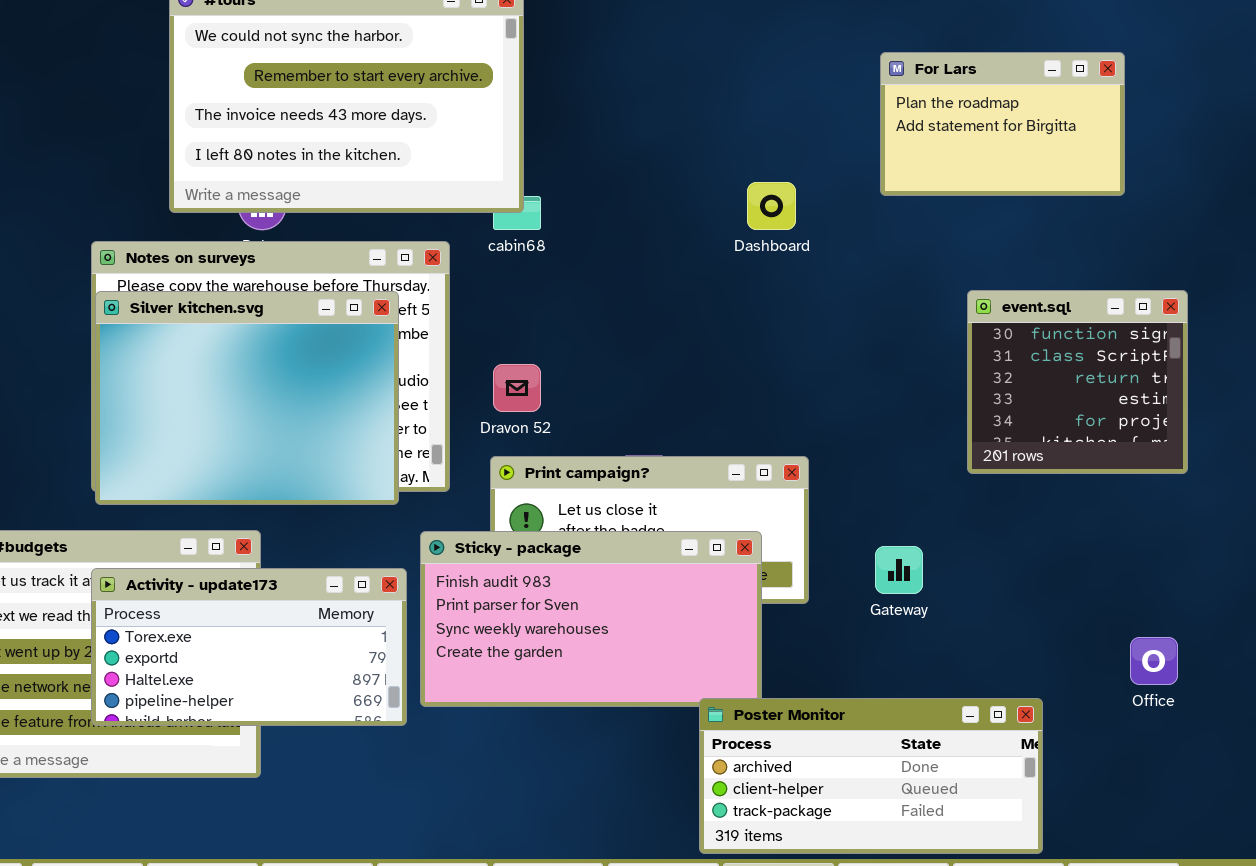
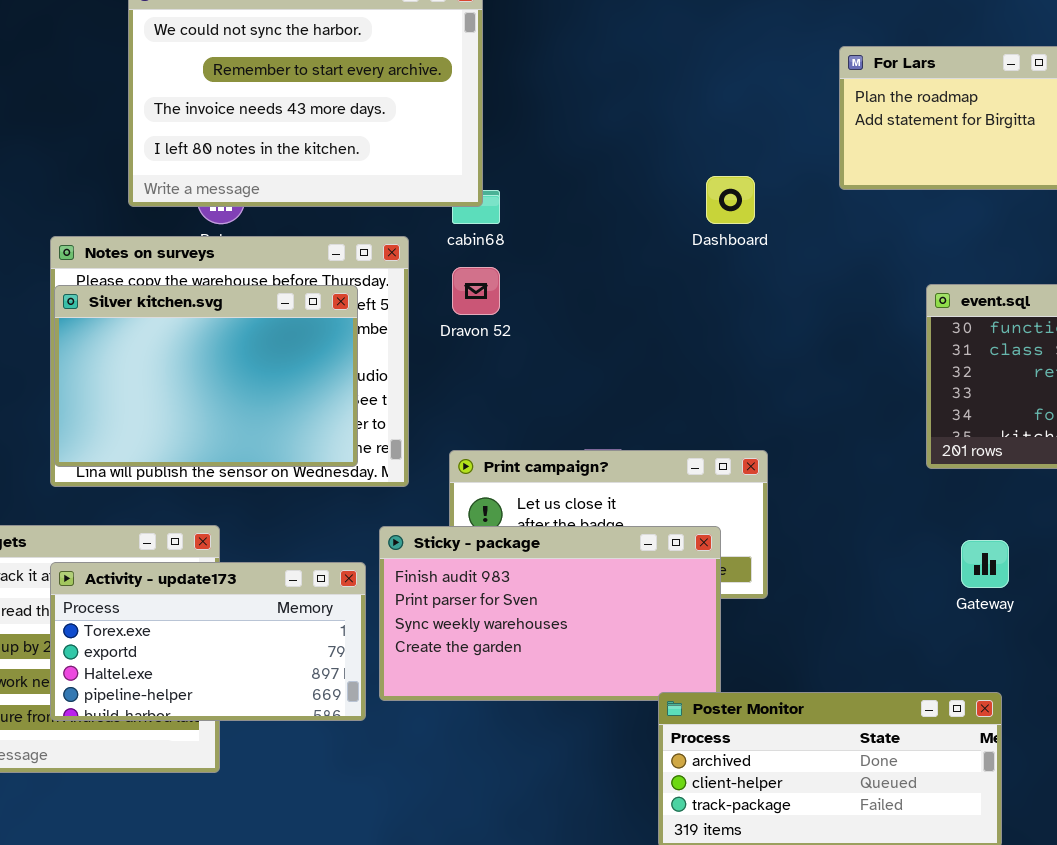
Silver kitchen.svg: [95,291,399,505] -> [54,285,358,467], resized
Dravon 52: [493,364,541,412] -> [452,267,500,315], moved
Gateway: [875,546,923,594] -> [961,540,1009,588], moved

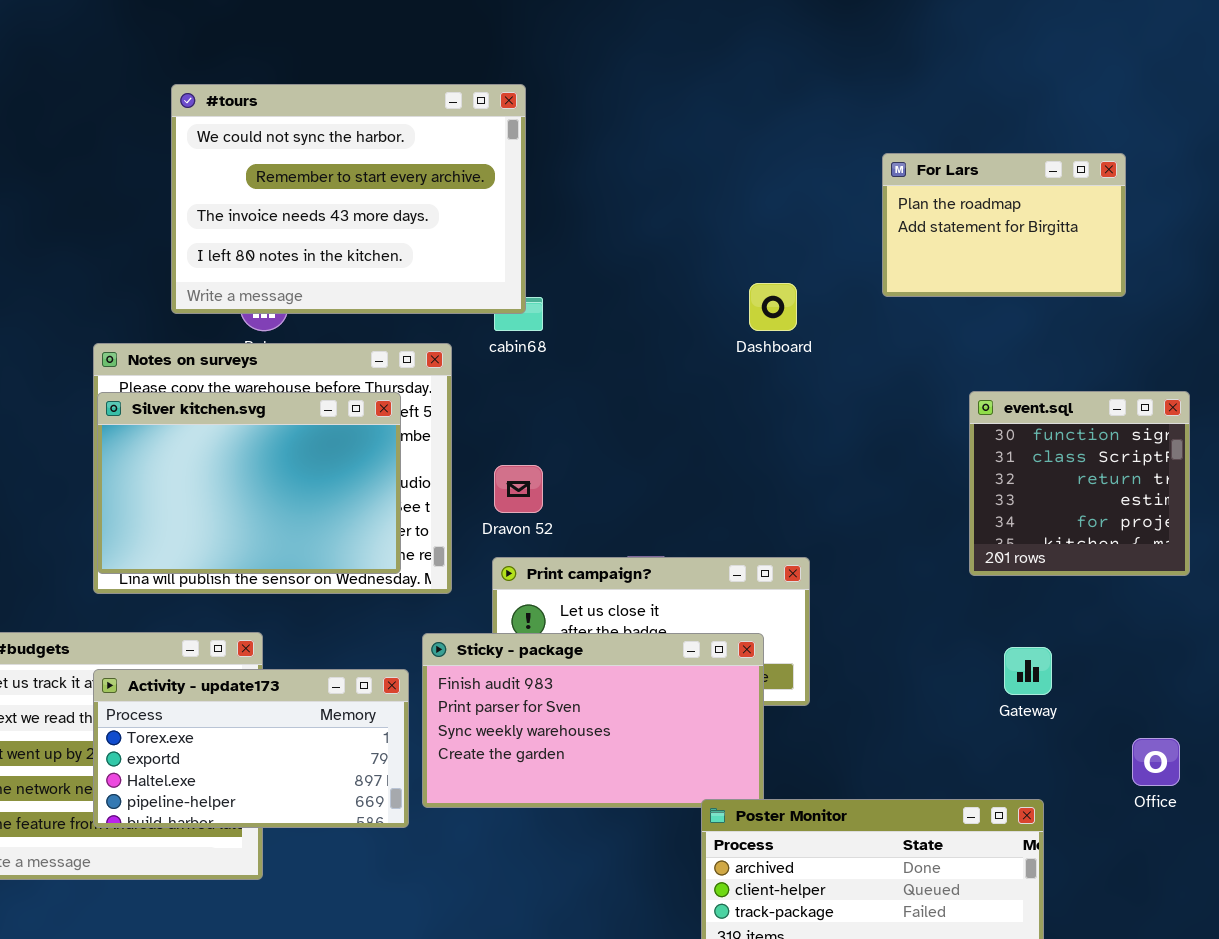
Dravon 52: [452,267,500,315] -> [494,465,543,513], moved

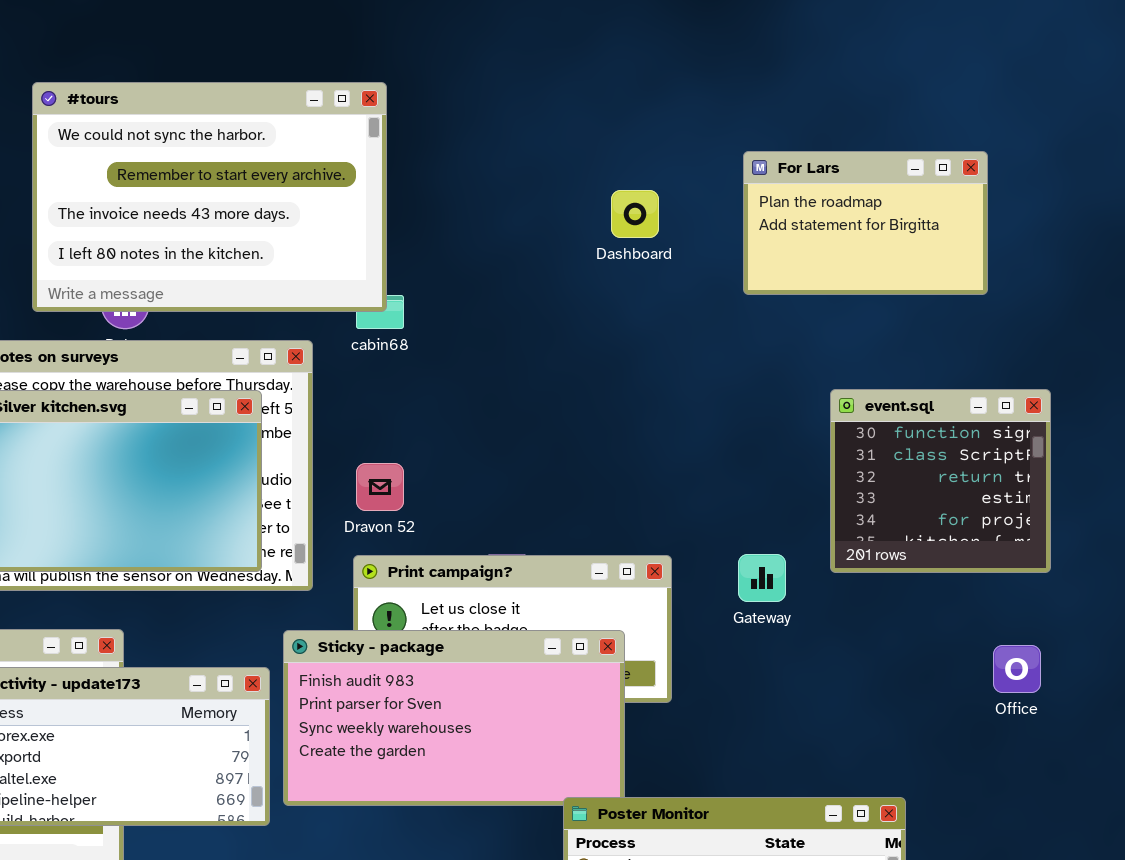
Dashboard: [749,283,797,331] -> [611,190,659,238], moved
Gateway: [1004,647,1052,695] -> [738,554,786,602], moved
Office: [1132,738,1180,786] -> [993,645,1041,693], moved

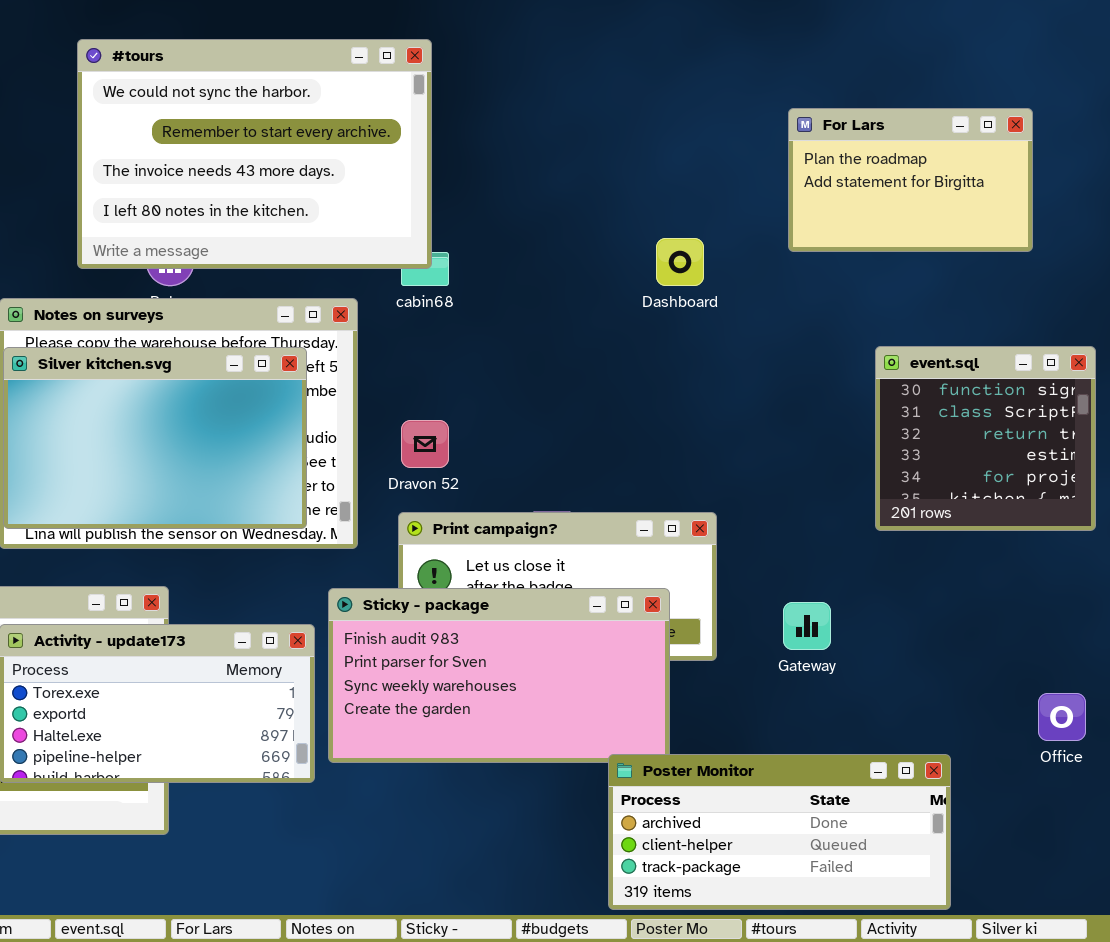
Dashboard: [611,190,659,238] -> [656,238,704,286], moved
Gateway: [738,554,786,602] -> [783,602,831,650], moved
Office: [993,645,1041,693] -> [1038,693,1086,741], moved

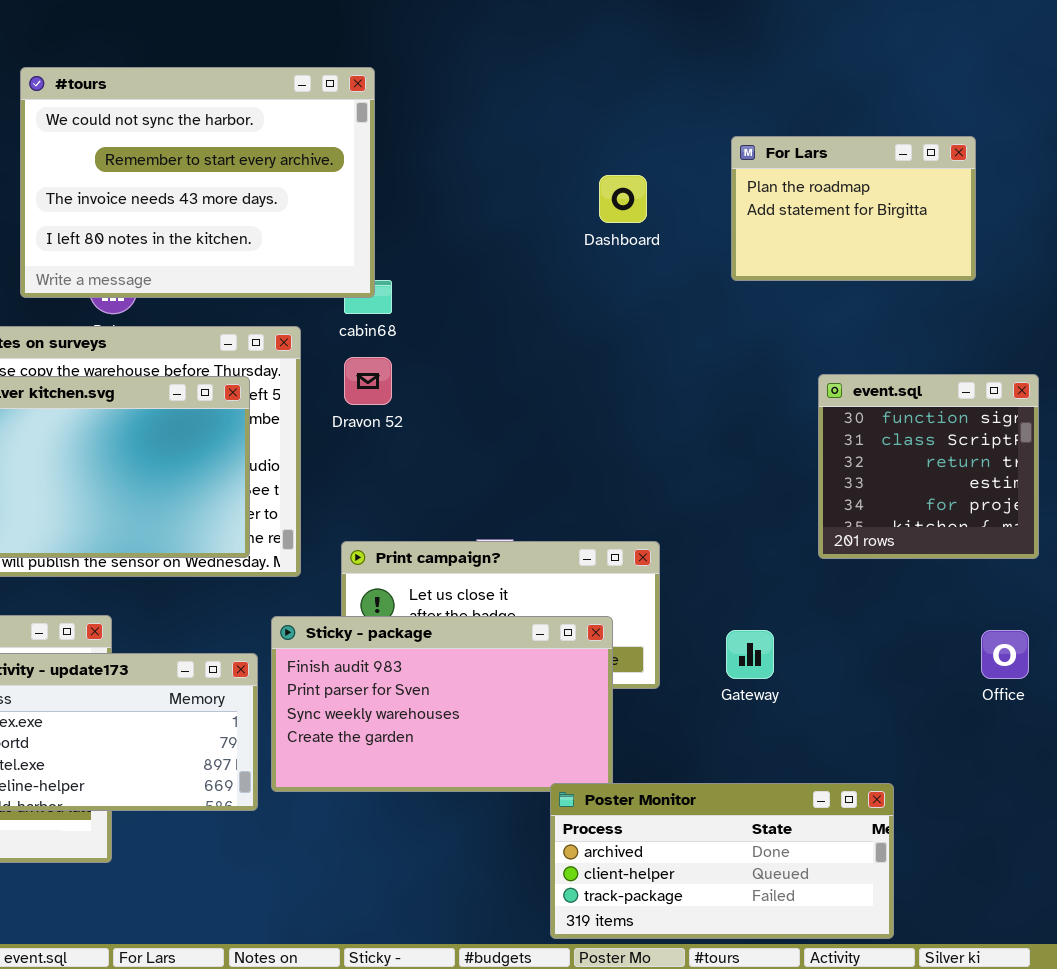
Dashboard: [656,238,704,286] -> [599,175,647,223], moved
Dravon 52: [401,420,449,468] -> [344,357,392,405], moved
Office: [1038,693,1086,741] -> [981,630,1029,679], moved

